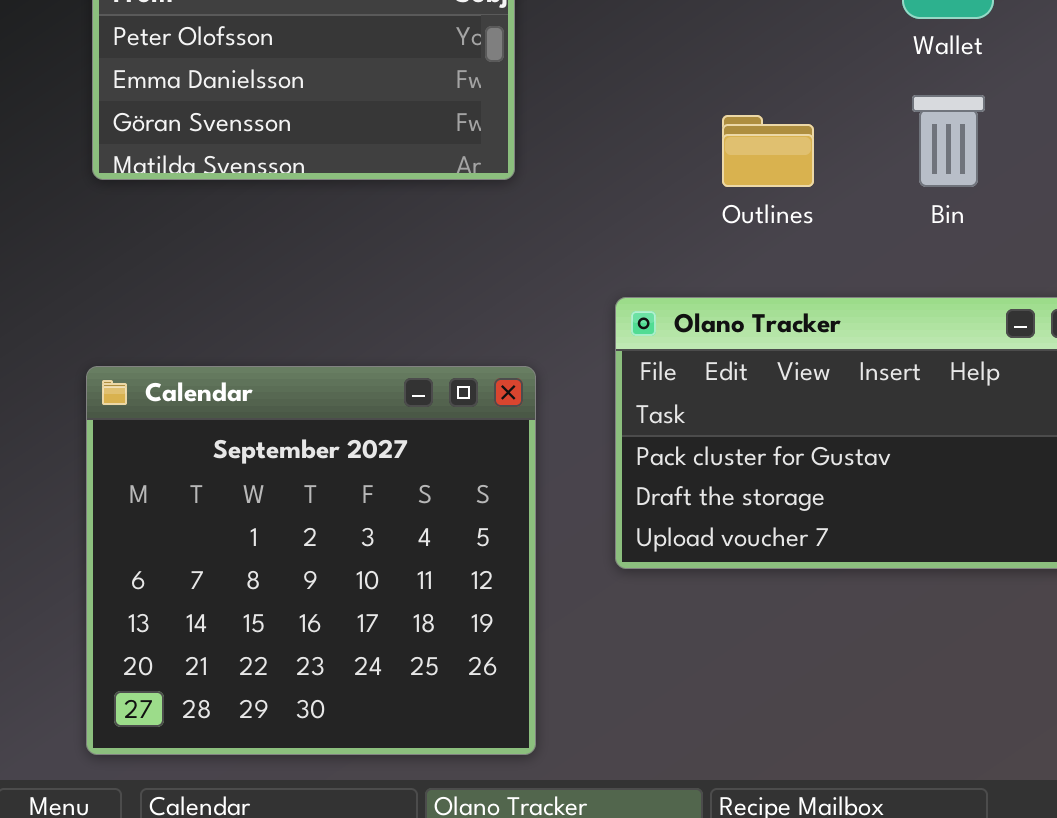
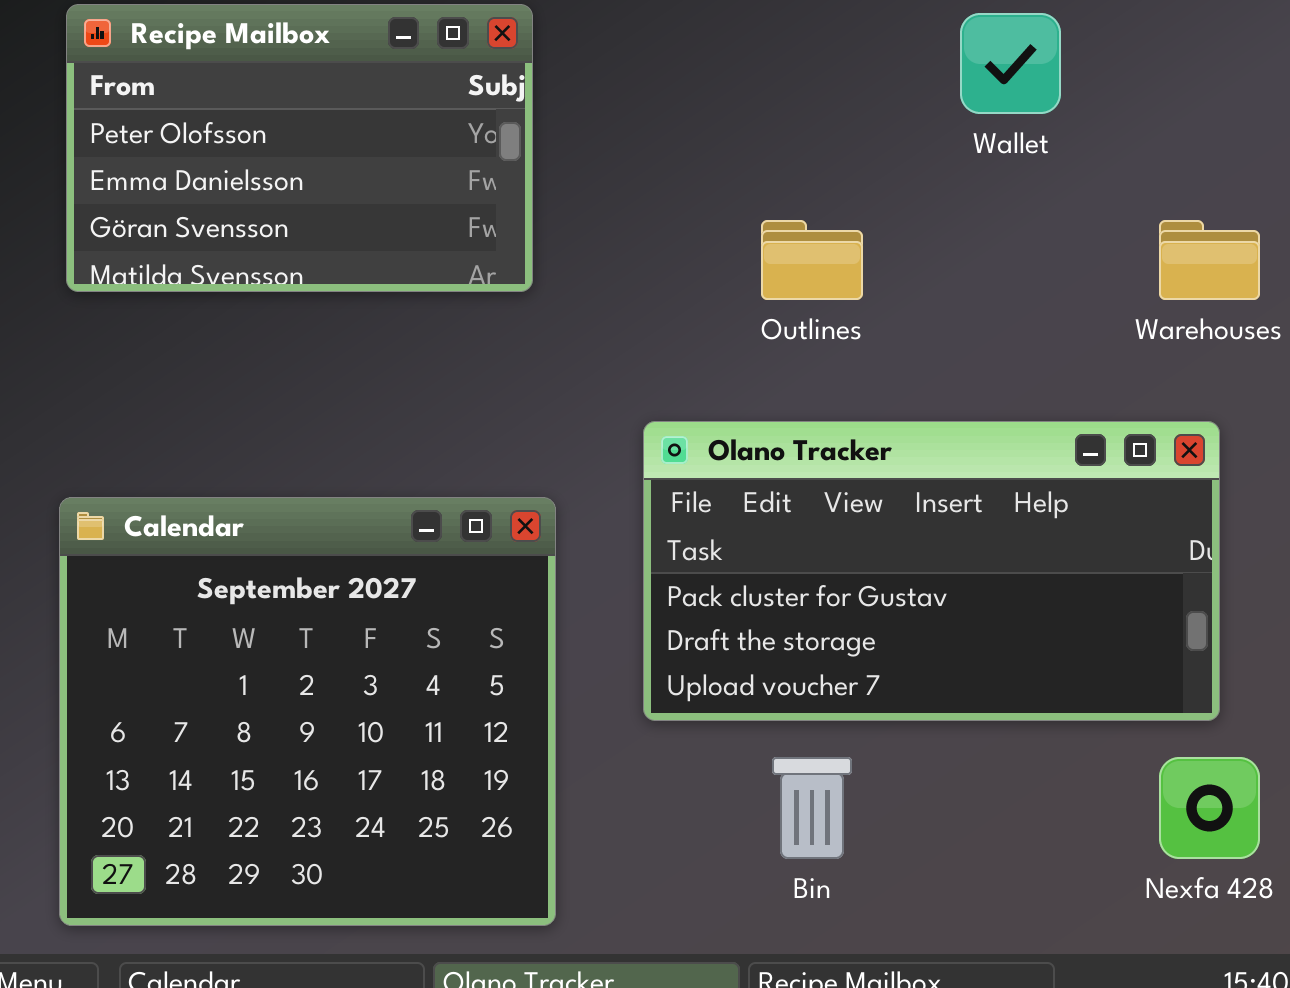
Bin: [912,95,985,187] -> [772,757,852,859], moved

